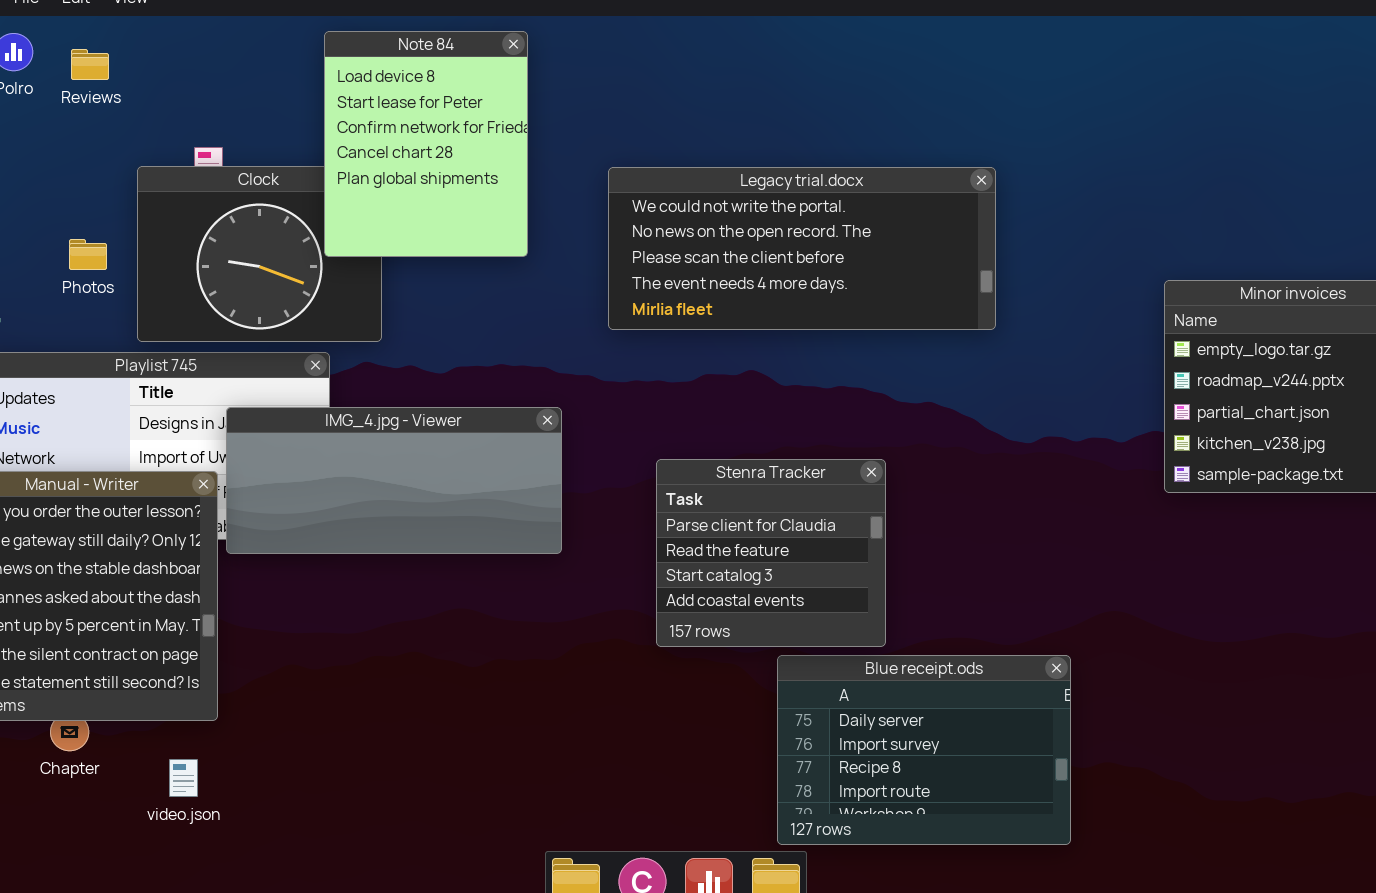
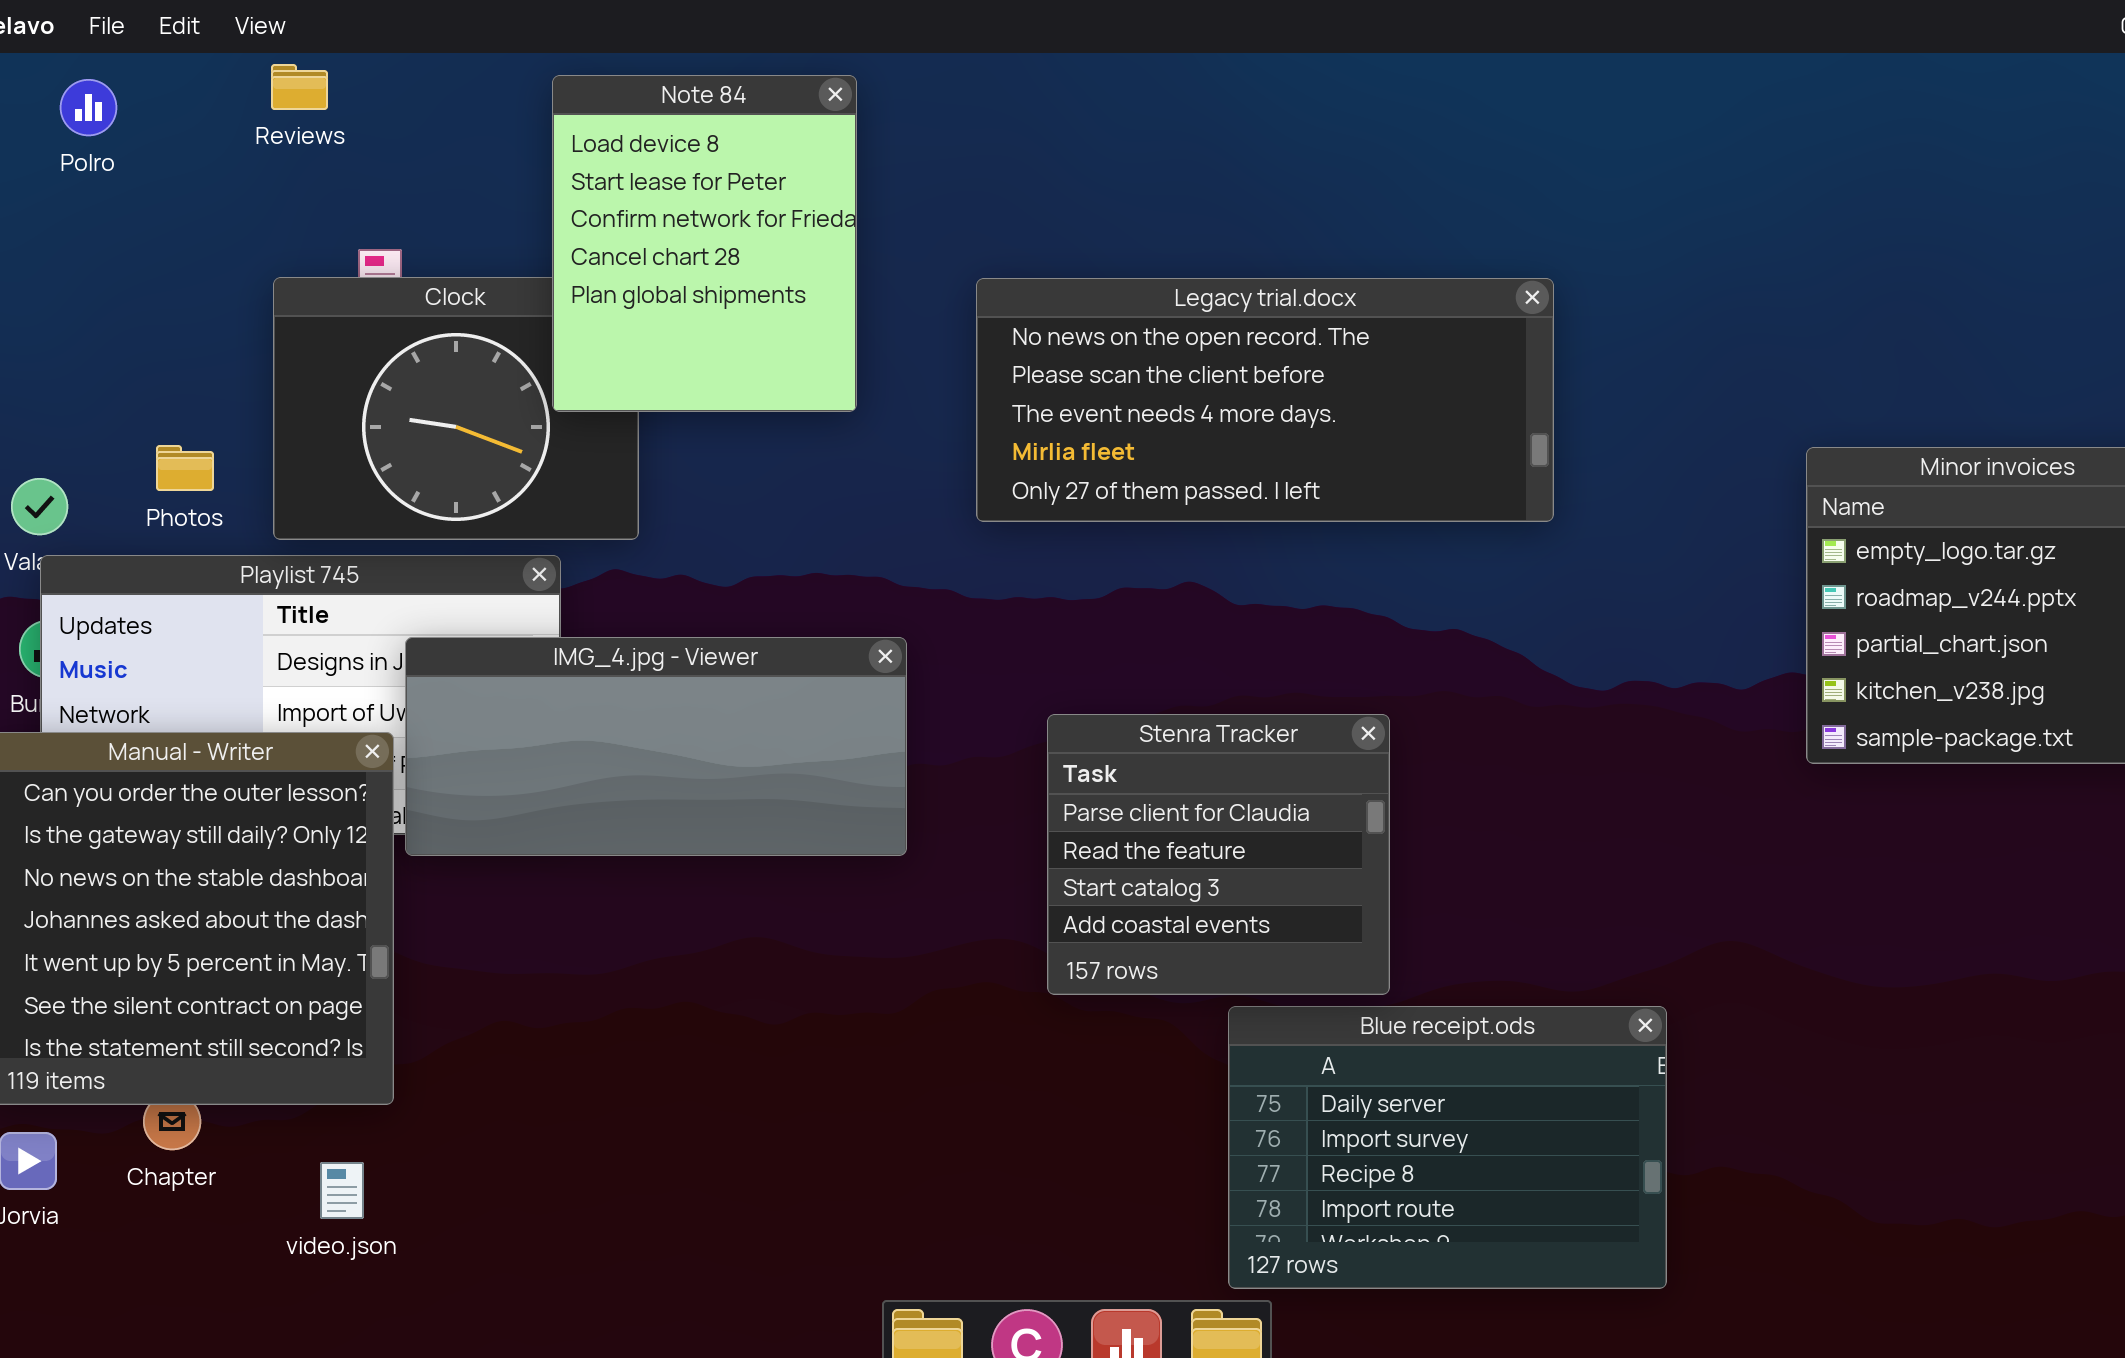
Reviews: [71,49,109,80] -> [271,64,328,110], moved
Legacy trial.docx: [608,167,996,330] -> [976,278,1554,522], scrolled down 1 row
Photos: [69,239,107,270] -> [156,445,214,491], moved

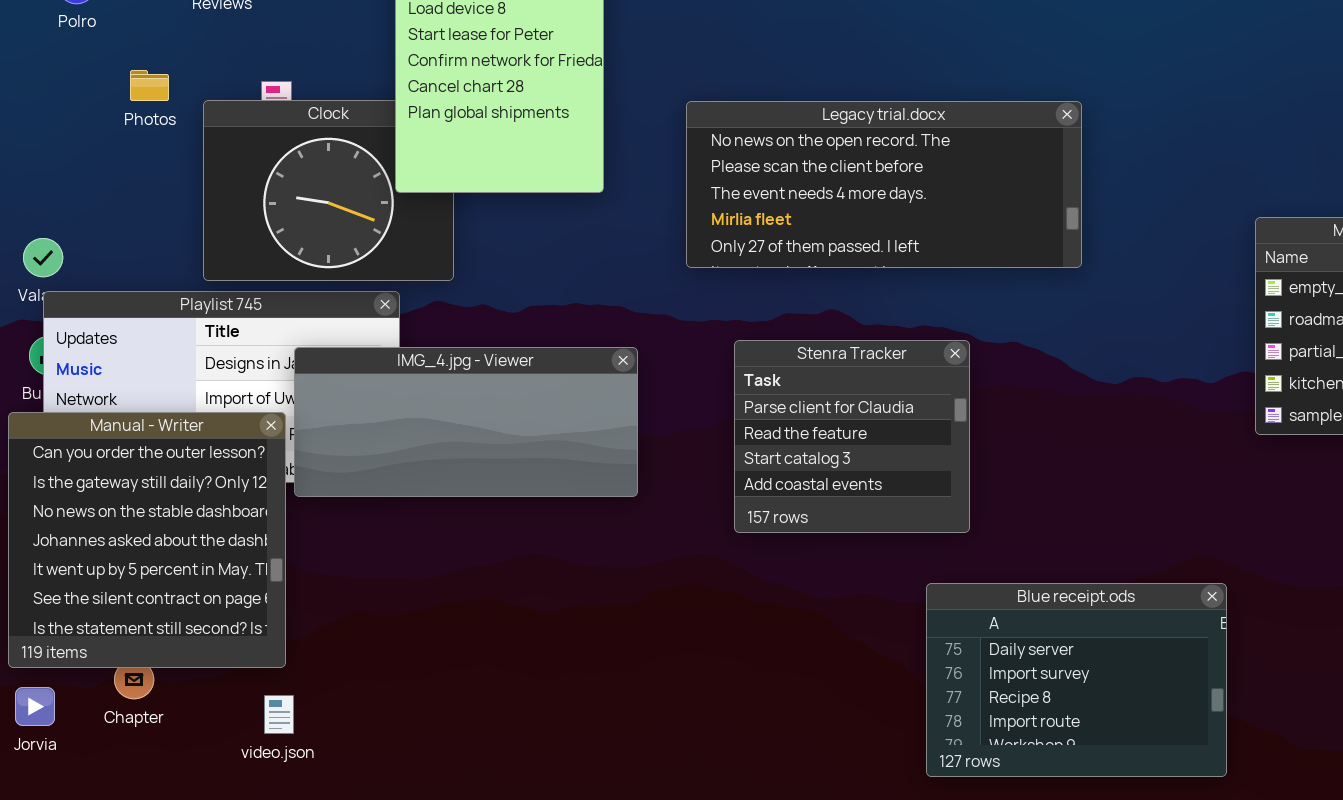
Photos: [156,445,214,491] -> [130,70,169,101], moved
Stenra Tracker: [1047,714,1390,995] -> [734,340,970,533], moved
Blue receipt.ods: [1228,1006,1667,1289] -> [926,583,1227,777], moved
video.json: [320,1162,364,1219] -> [264,695,294,734], moved

